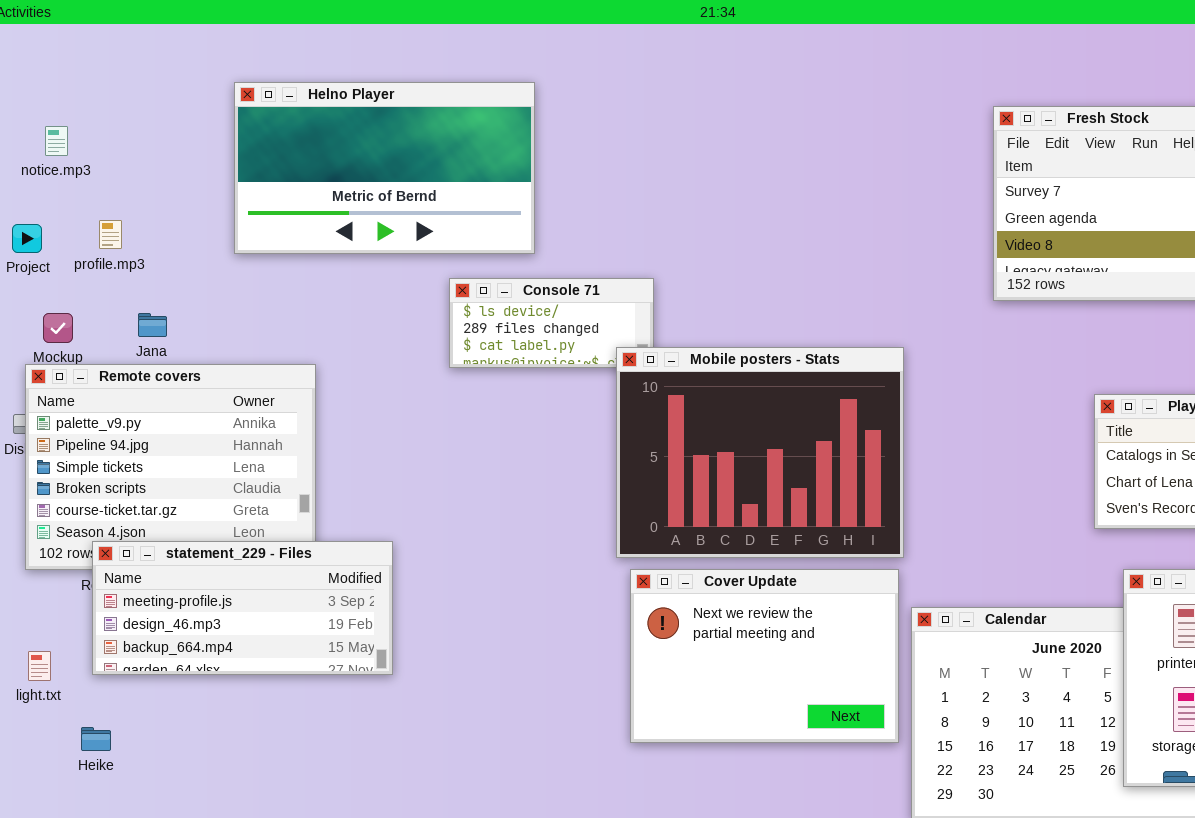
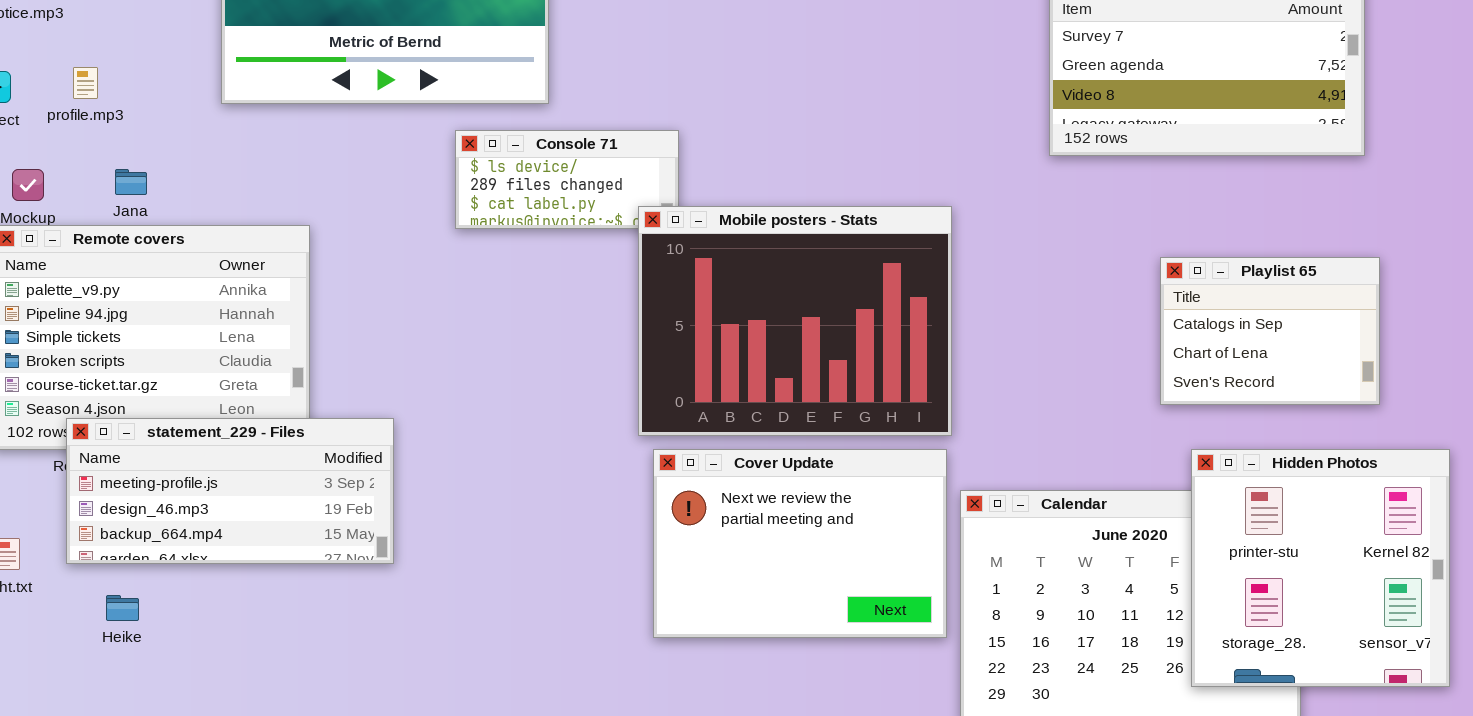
Heike: [81,727,111,751] -> [106,595,139,621], moved

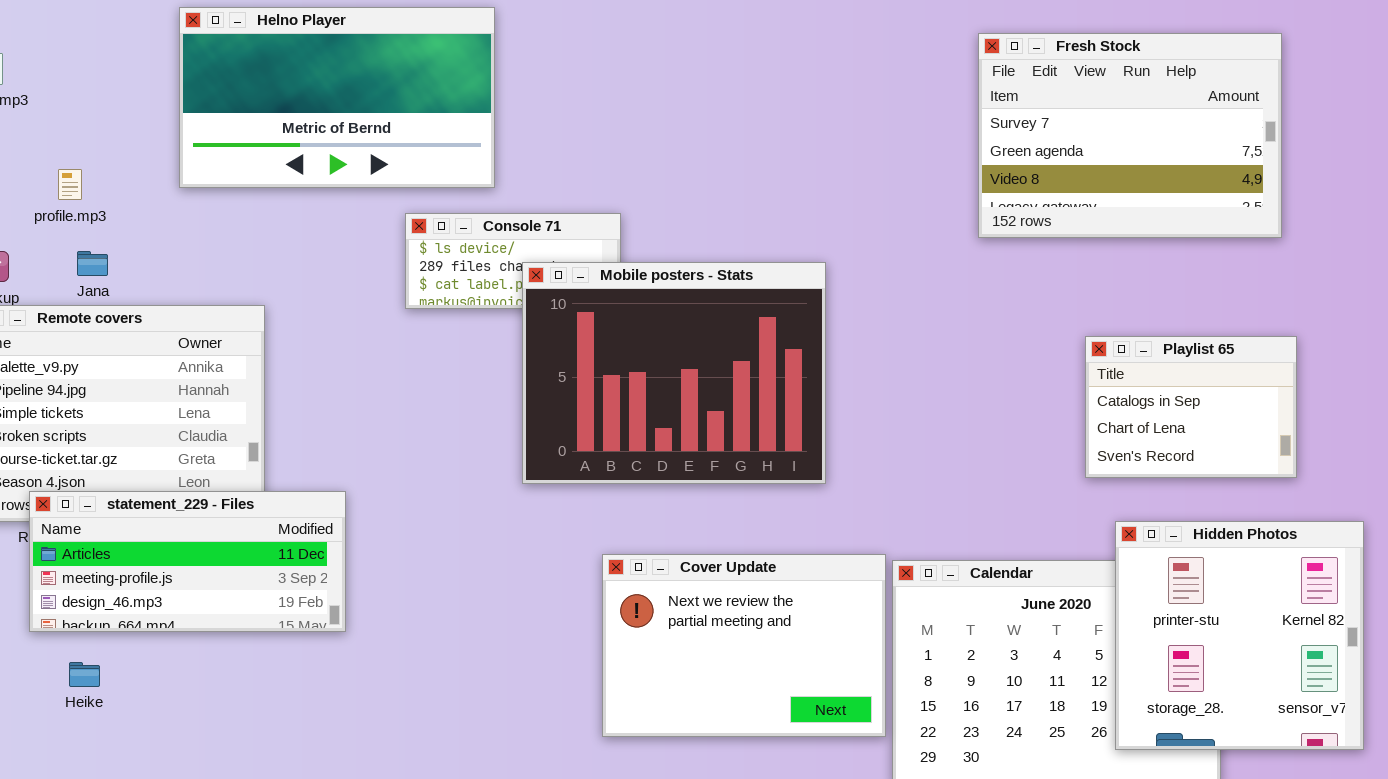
profile.mp3: [73,67,98,99] -> [58,169,82,200], moved
Mobile posters - Stats: [638,206,952,436] -> [522,262,826,484], moved
statement_229 - Files: [66,418,394,564] -> [29,491,346,632], scrolled up 1 row
Cover Update: [653,449,947,638] -> [602,554,886,737], moved

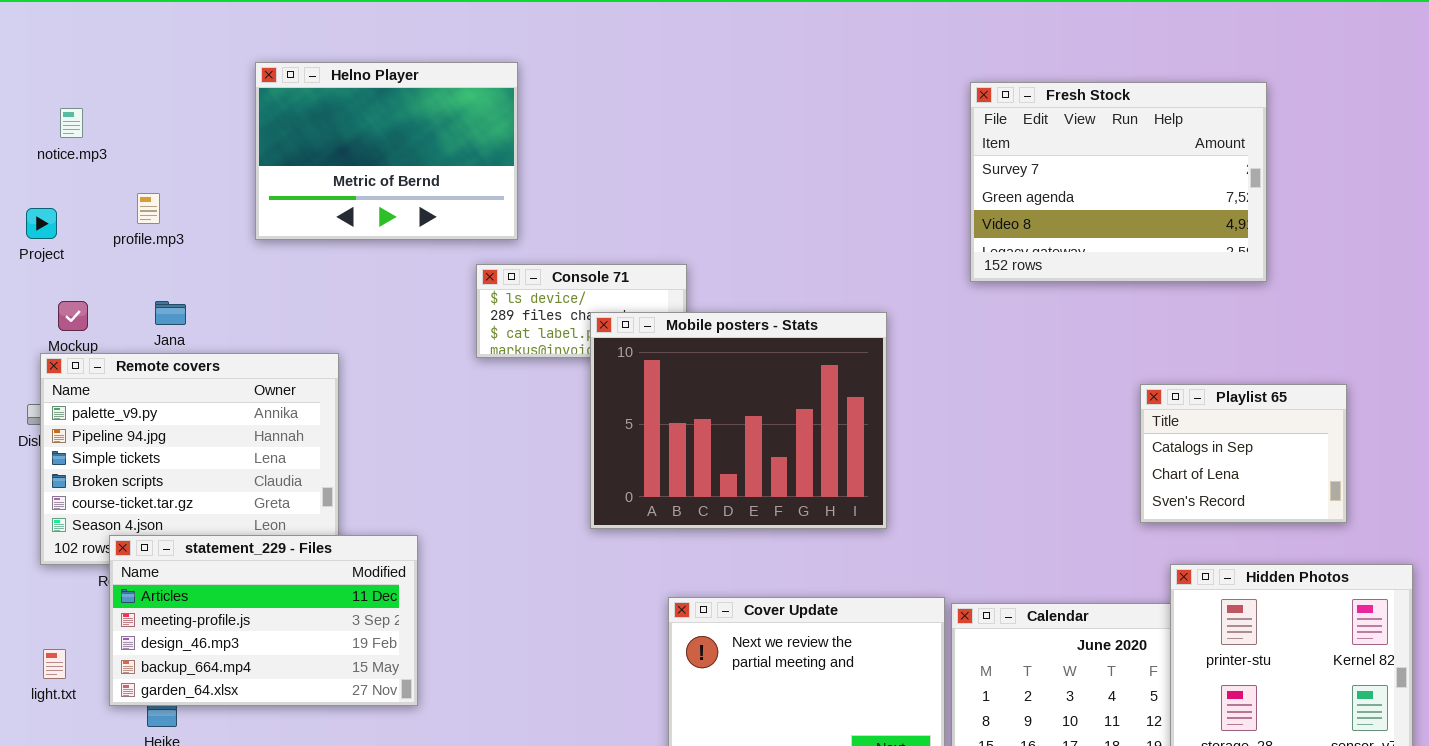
Helno Player: [179,7,495,188] -> [255,62,518,240], resized
Fresh Stock: [978,33,1282,238] -> [970,82,1267,282], moved
profile.mp3: [58,169,82,200] -> [137,193,160,224], moved
statement_229 - Files: [29,491,346,632] -> [109,535,418,706], resized

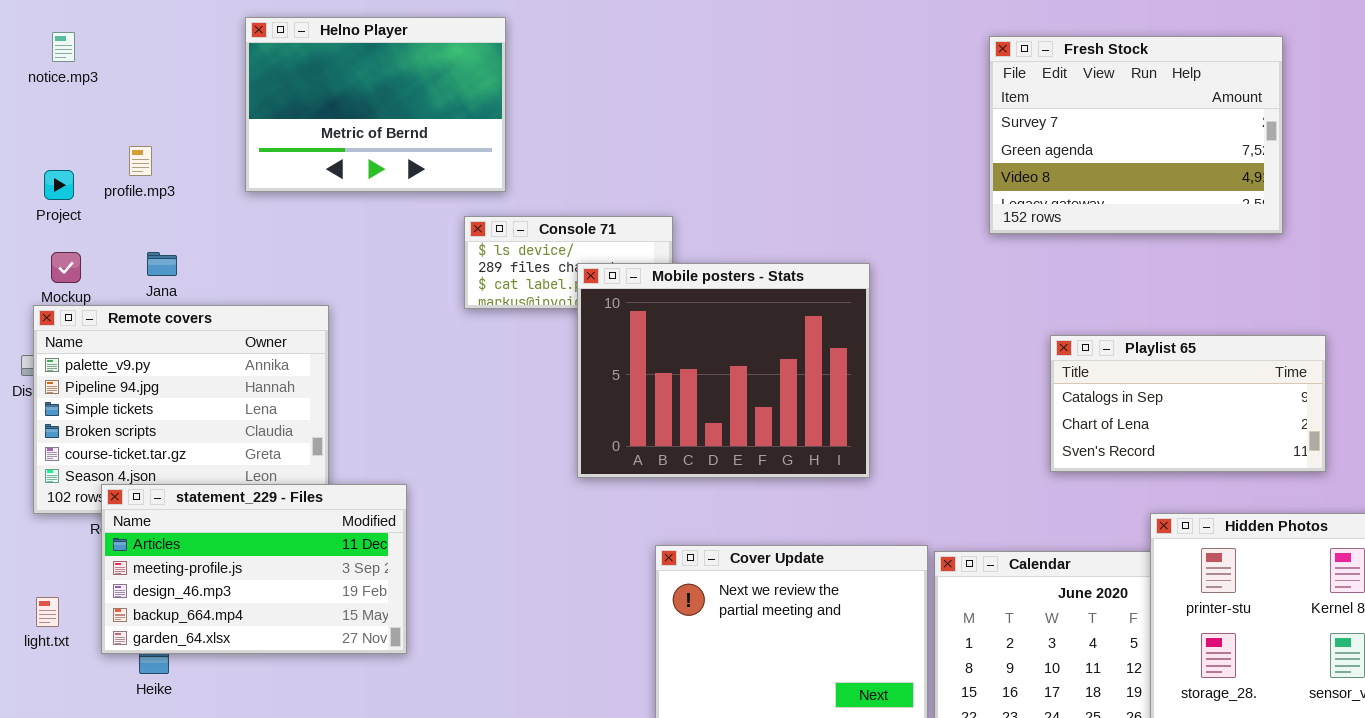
Fresh Stock: [970,82,1267,282] -> [989,36,1283,234], moved
notice.mp3: [60,108,83,138] -> [52,32,75,62], moved
Project: [26,208,57,239] -> [44,170,74,200], moved
Playlist 65: [1140,384,1347,523] -> [1050,335,1326,472], resized

